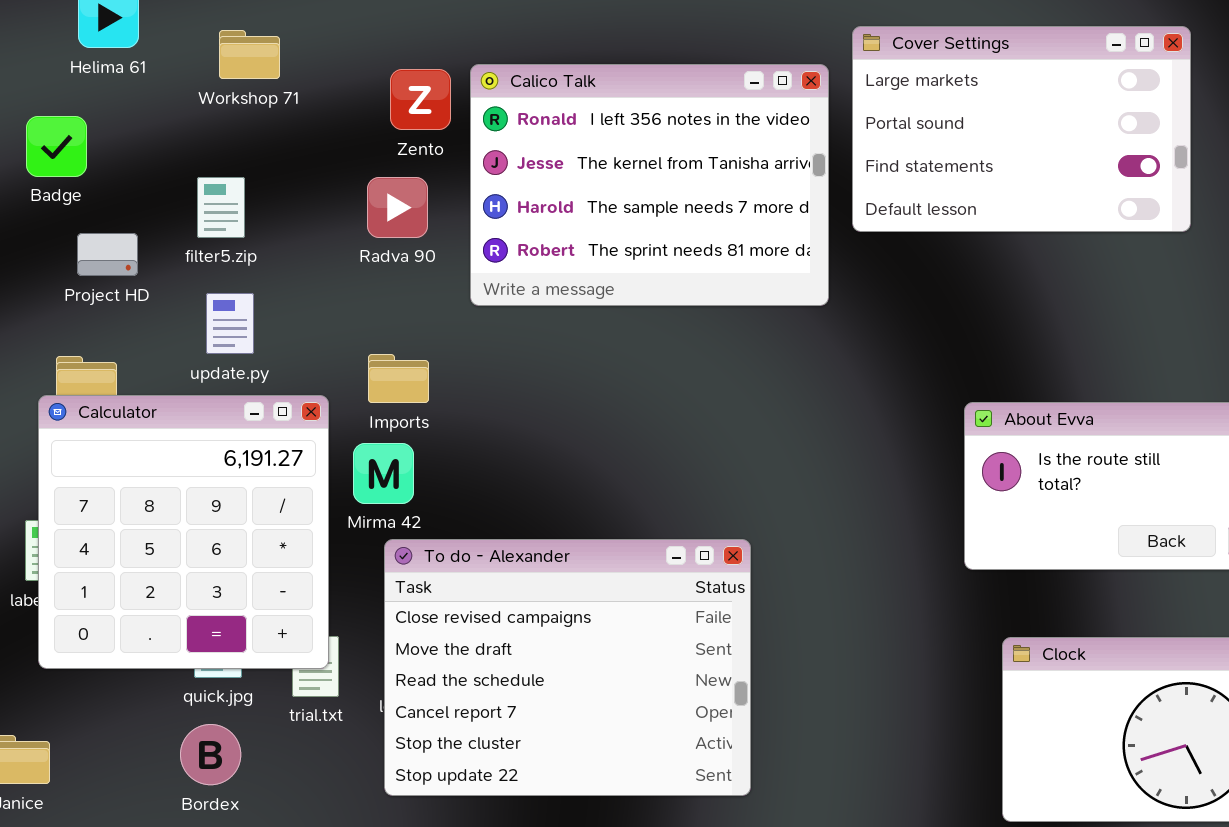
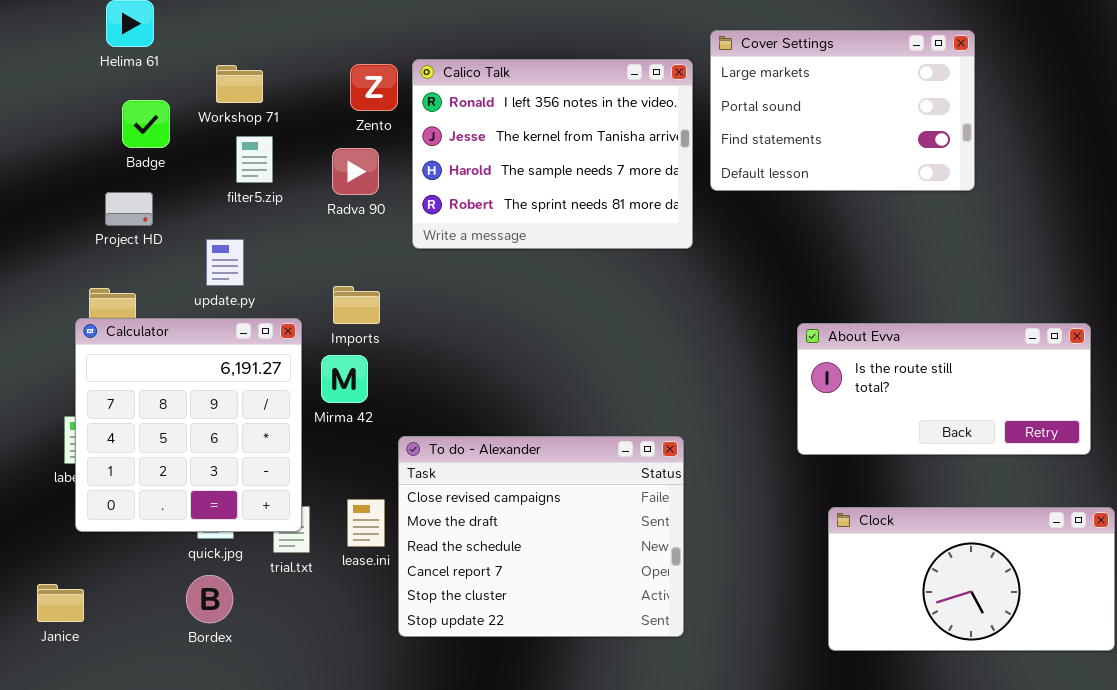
Workshop 71: [219,30,280,79] -> [216,65,263,103], moved
Badge: [26,116,87,177] -> [122,100,170,148], moved
filter5.zip: [197,177,245,238] -> [236,136,273,183], moved
To do - Alexander: [384,539,751,796] -> [398,436,684,637], moved

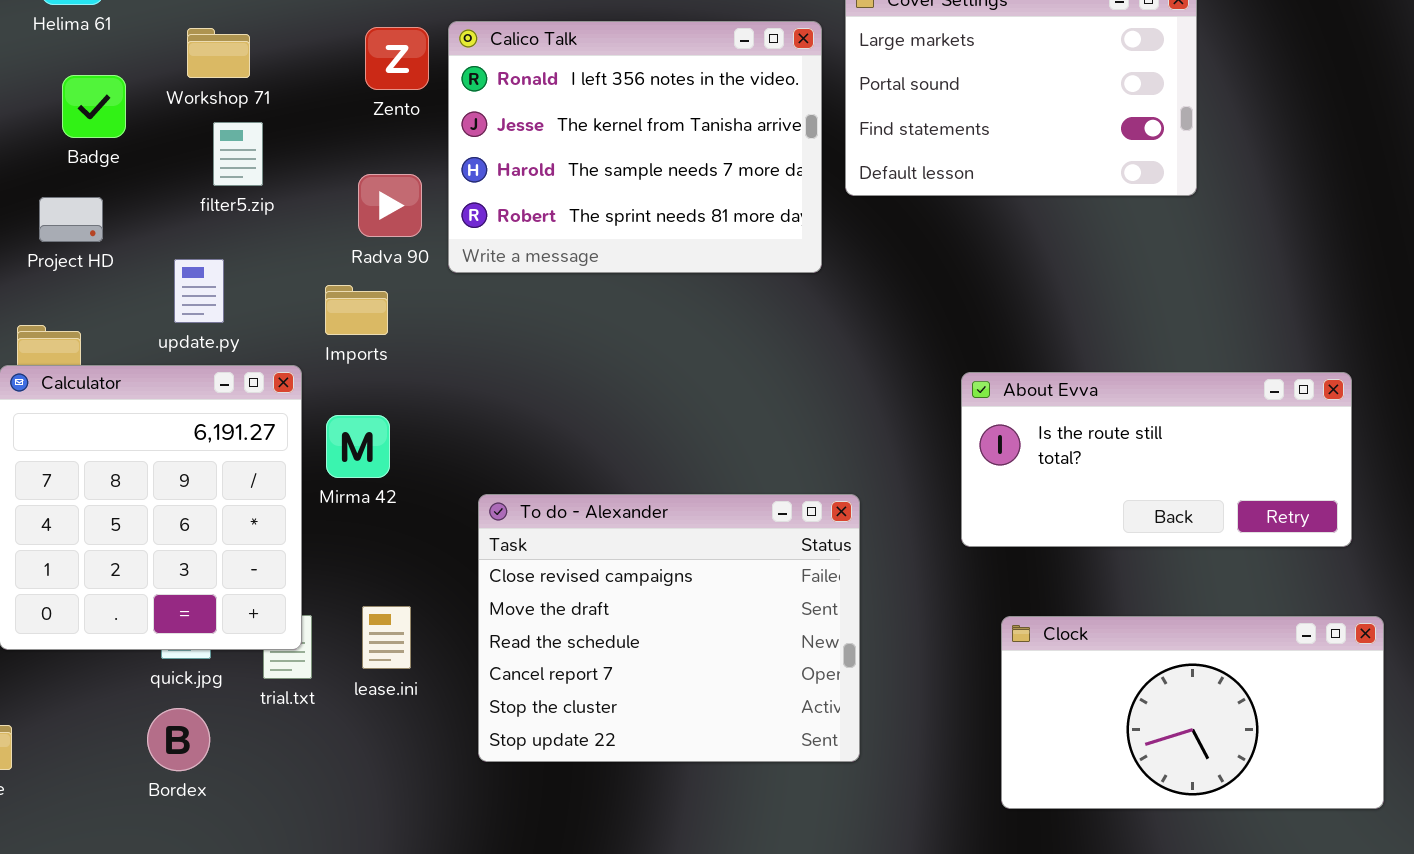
Radva 90: [332,148,379,195] -> [358,174,422,237], moved
Imports: [333,286,380,324] -> [325,285,388,335], moved
To do - Alexander: [398,436,684,637] -> [478,494,860,762], moved

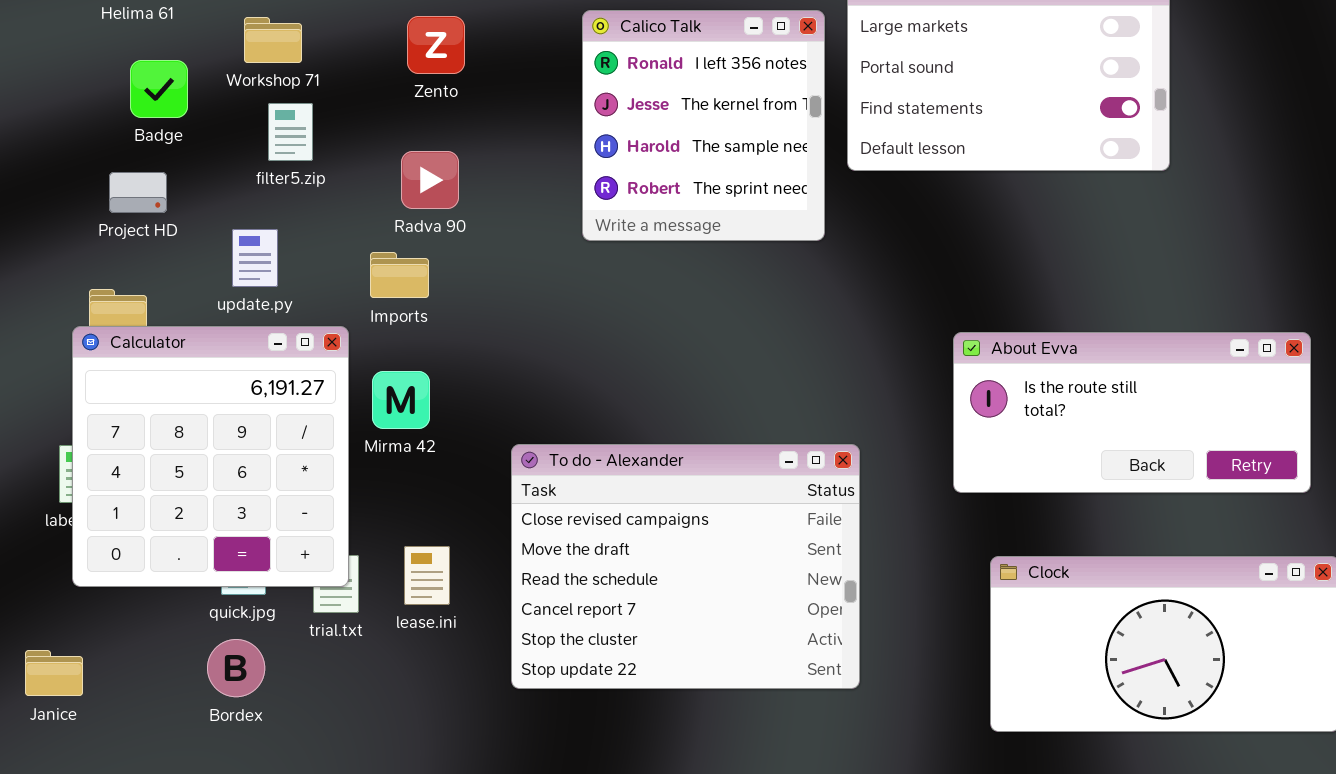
Calico Talk: [448,21,822,273] -> [582,10,825,241], resized

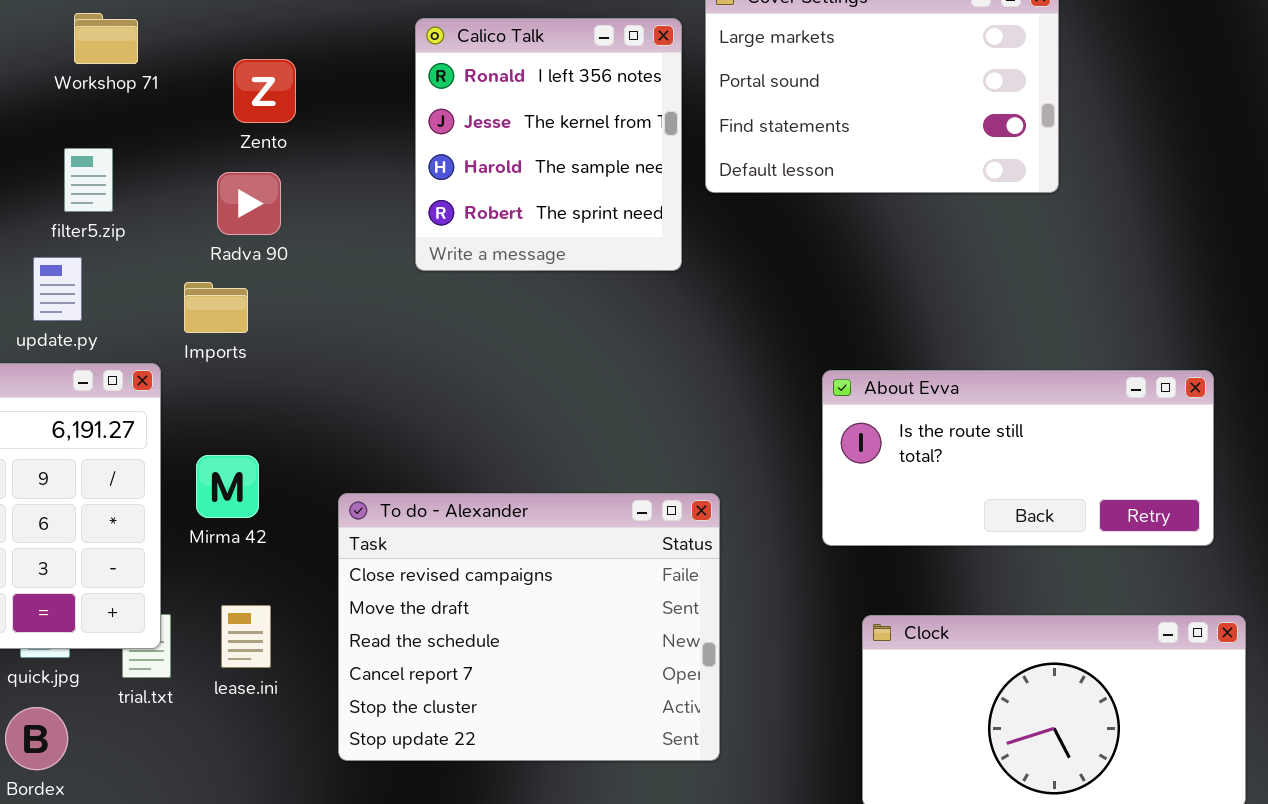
Zento: [407,16,465,74] -> [233,59,296,123], moved
Workshop 71: [244,17,302,63] -> [74,13,138,64], moved
filter5.zip: [268,103,313,161] -> [64,148,113,212], moved
Mirma 42: [372,371,430,429] -> [196,455,259,518], moved

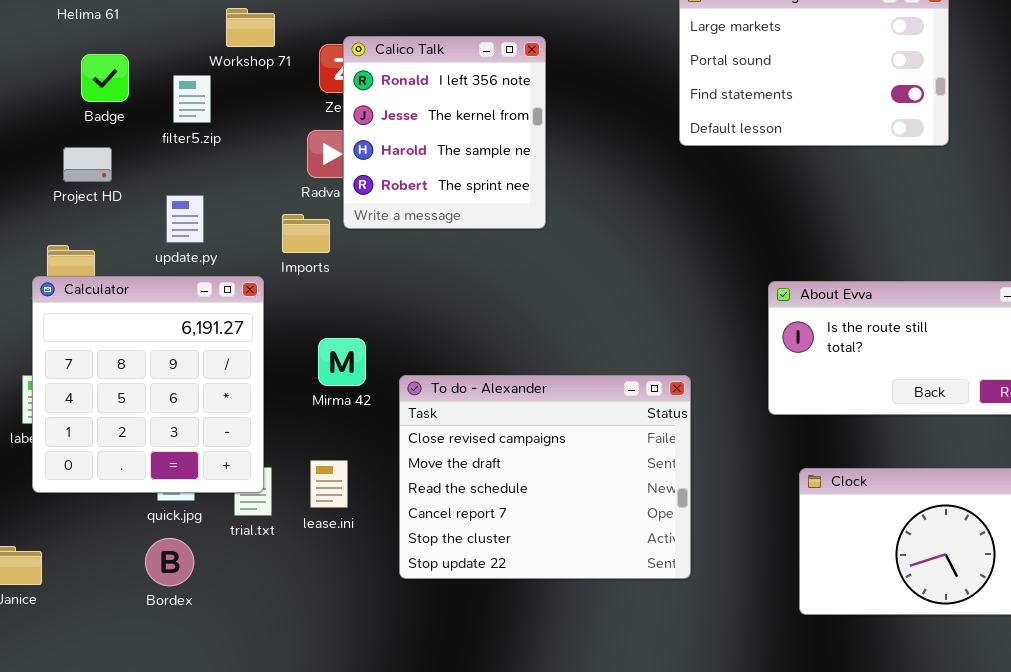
Workshop 71: [74,13,138,64] -> [226,8,275,47], moved
Calico Talk: [415,18,682,271] -> [343,36,546,229], moved
filter5.zip: [64,148,113,212] -> [173,75,211,123], moved
Mirma 42: [196,455,259,518] -> [318,338,366,386], moved

